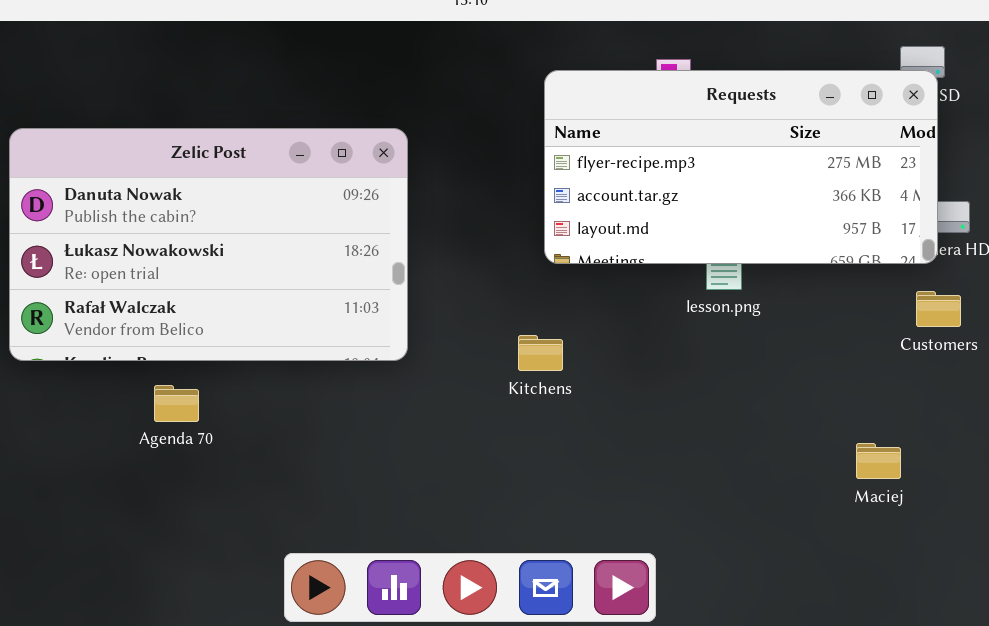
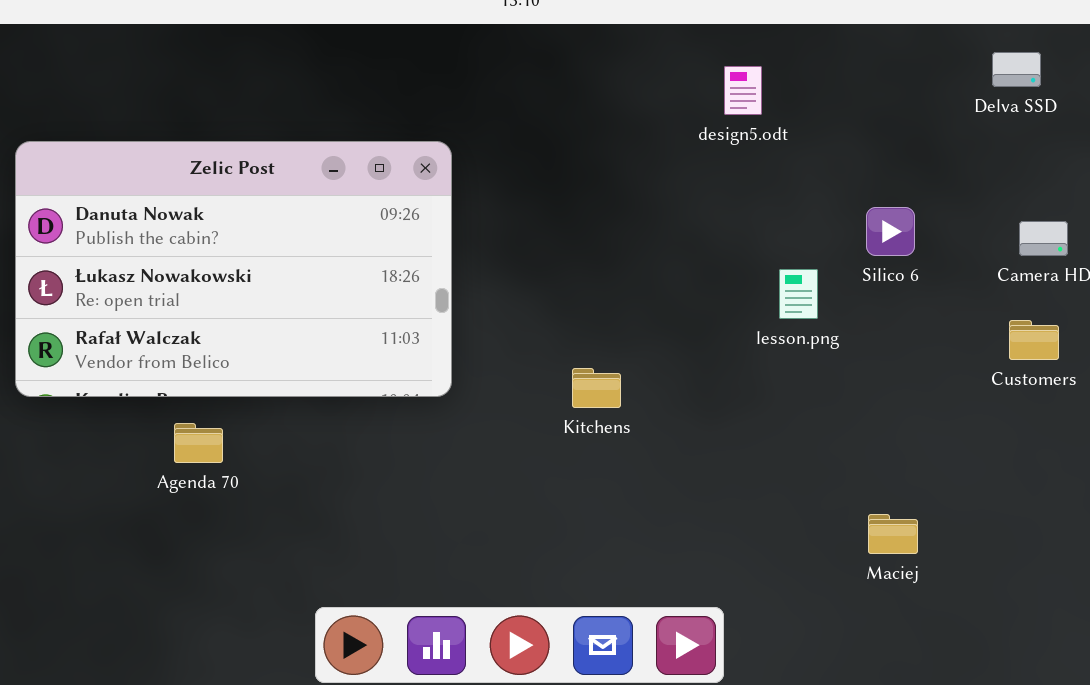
Requests: [544,70,938,264] -> none, closed
Maciej: [856,443,901,479] -> [868,514,918,554], moved

